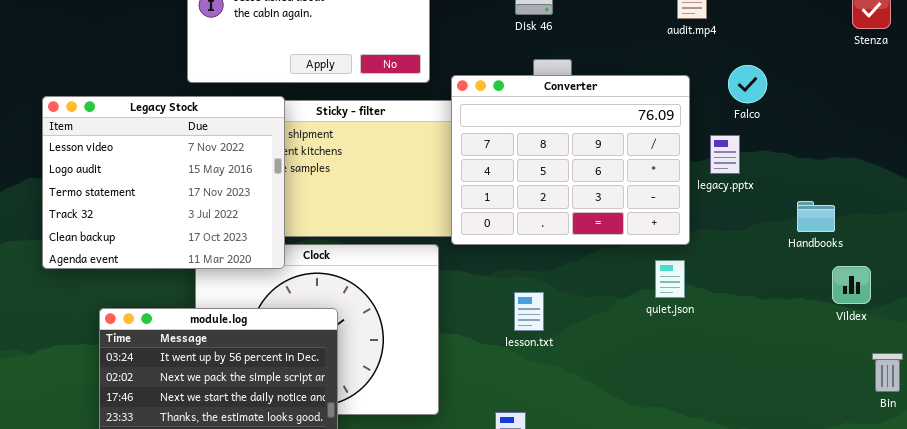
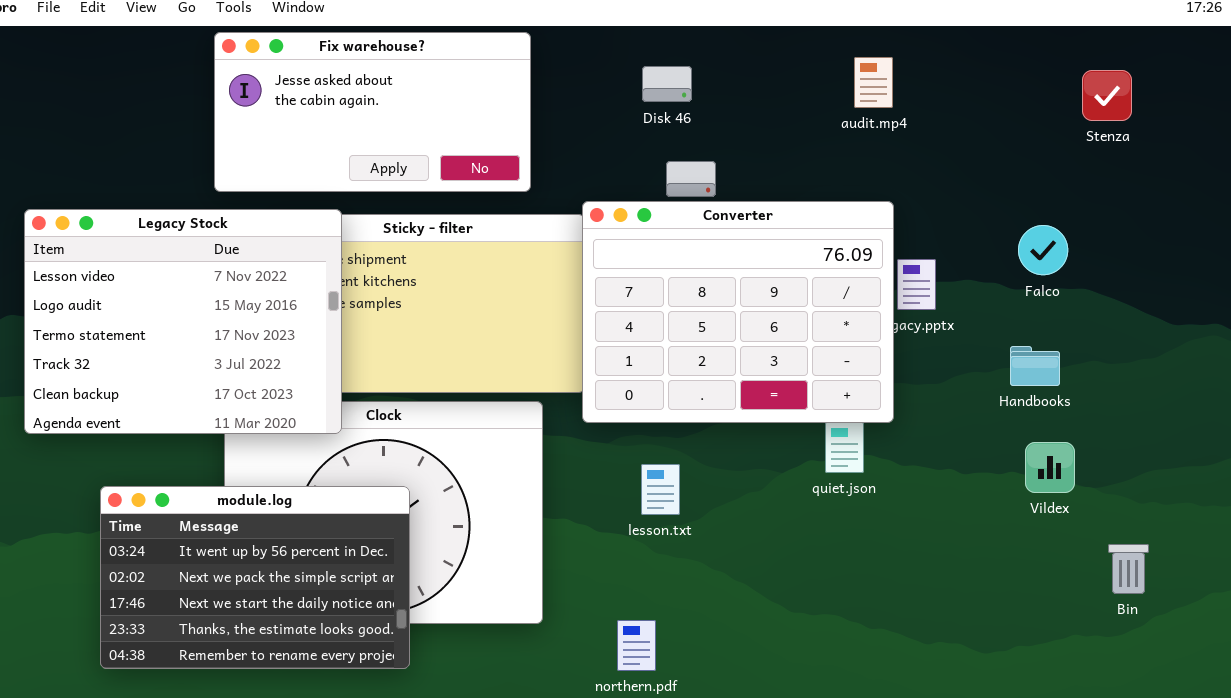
Falco: [728,65,767,103] -> [1018,225,1068,275], moved
Converter: [451,75,690,245] -> [582,201,894,423], moved
Vildex: [832,266,871,304] -> [1025,442,1075,493], moved

